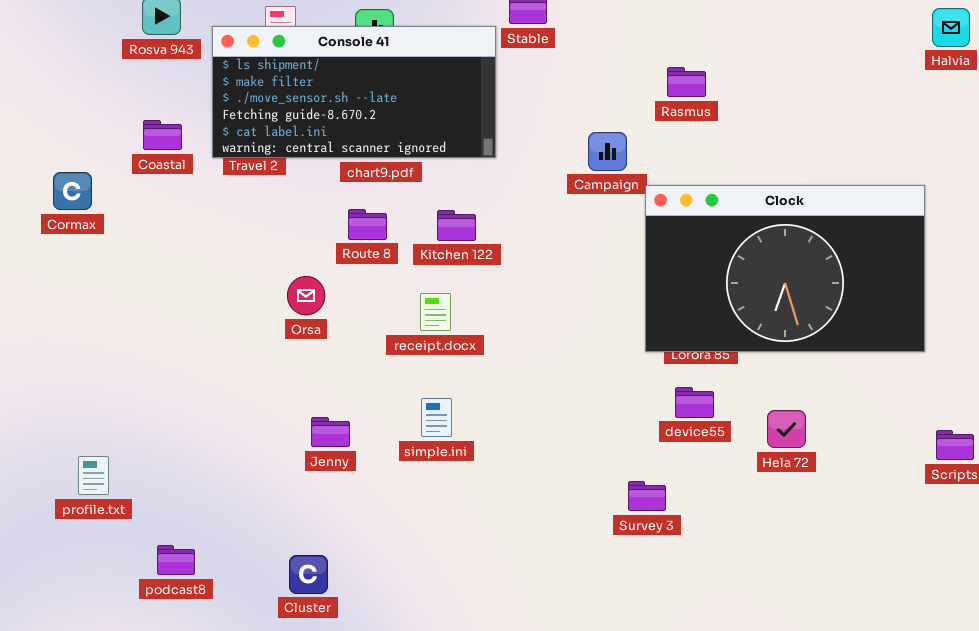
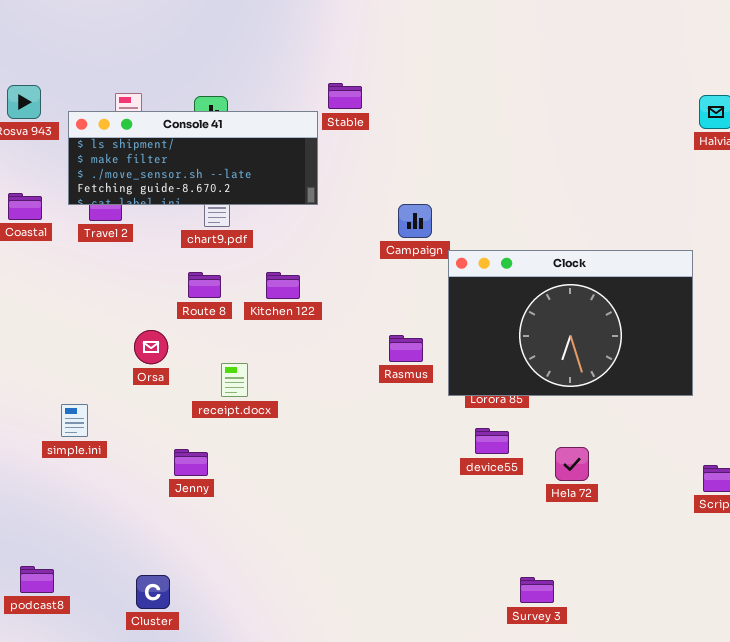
Console 41: [212,26,496,158] -> [68,111,318,205], resized
Rasmus: [667,67,706,97] -> [389,335,423,362], moved
receipt.docx: [420,293,451,331] -> [221,363,248,397], moved
simple.ini: [421,398,452,437] -> [61,404,88,437], moved
Jenny: [311,417,350,447] -> [174,449,208,476], moved
Survey 3: [628,481,666,511] -> [520,577,554,603], moved

